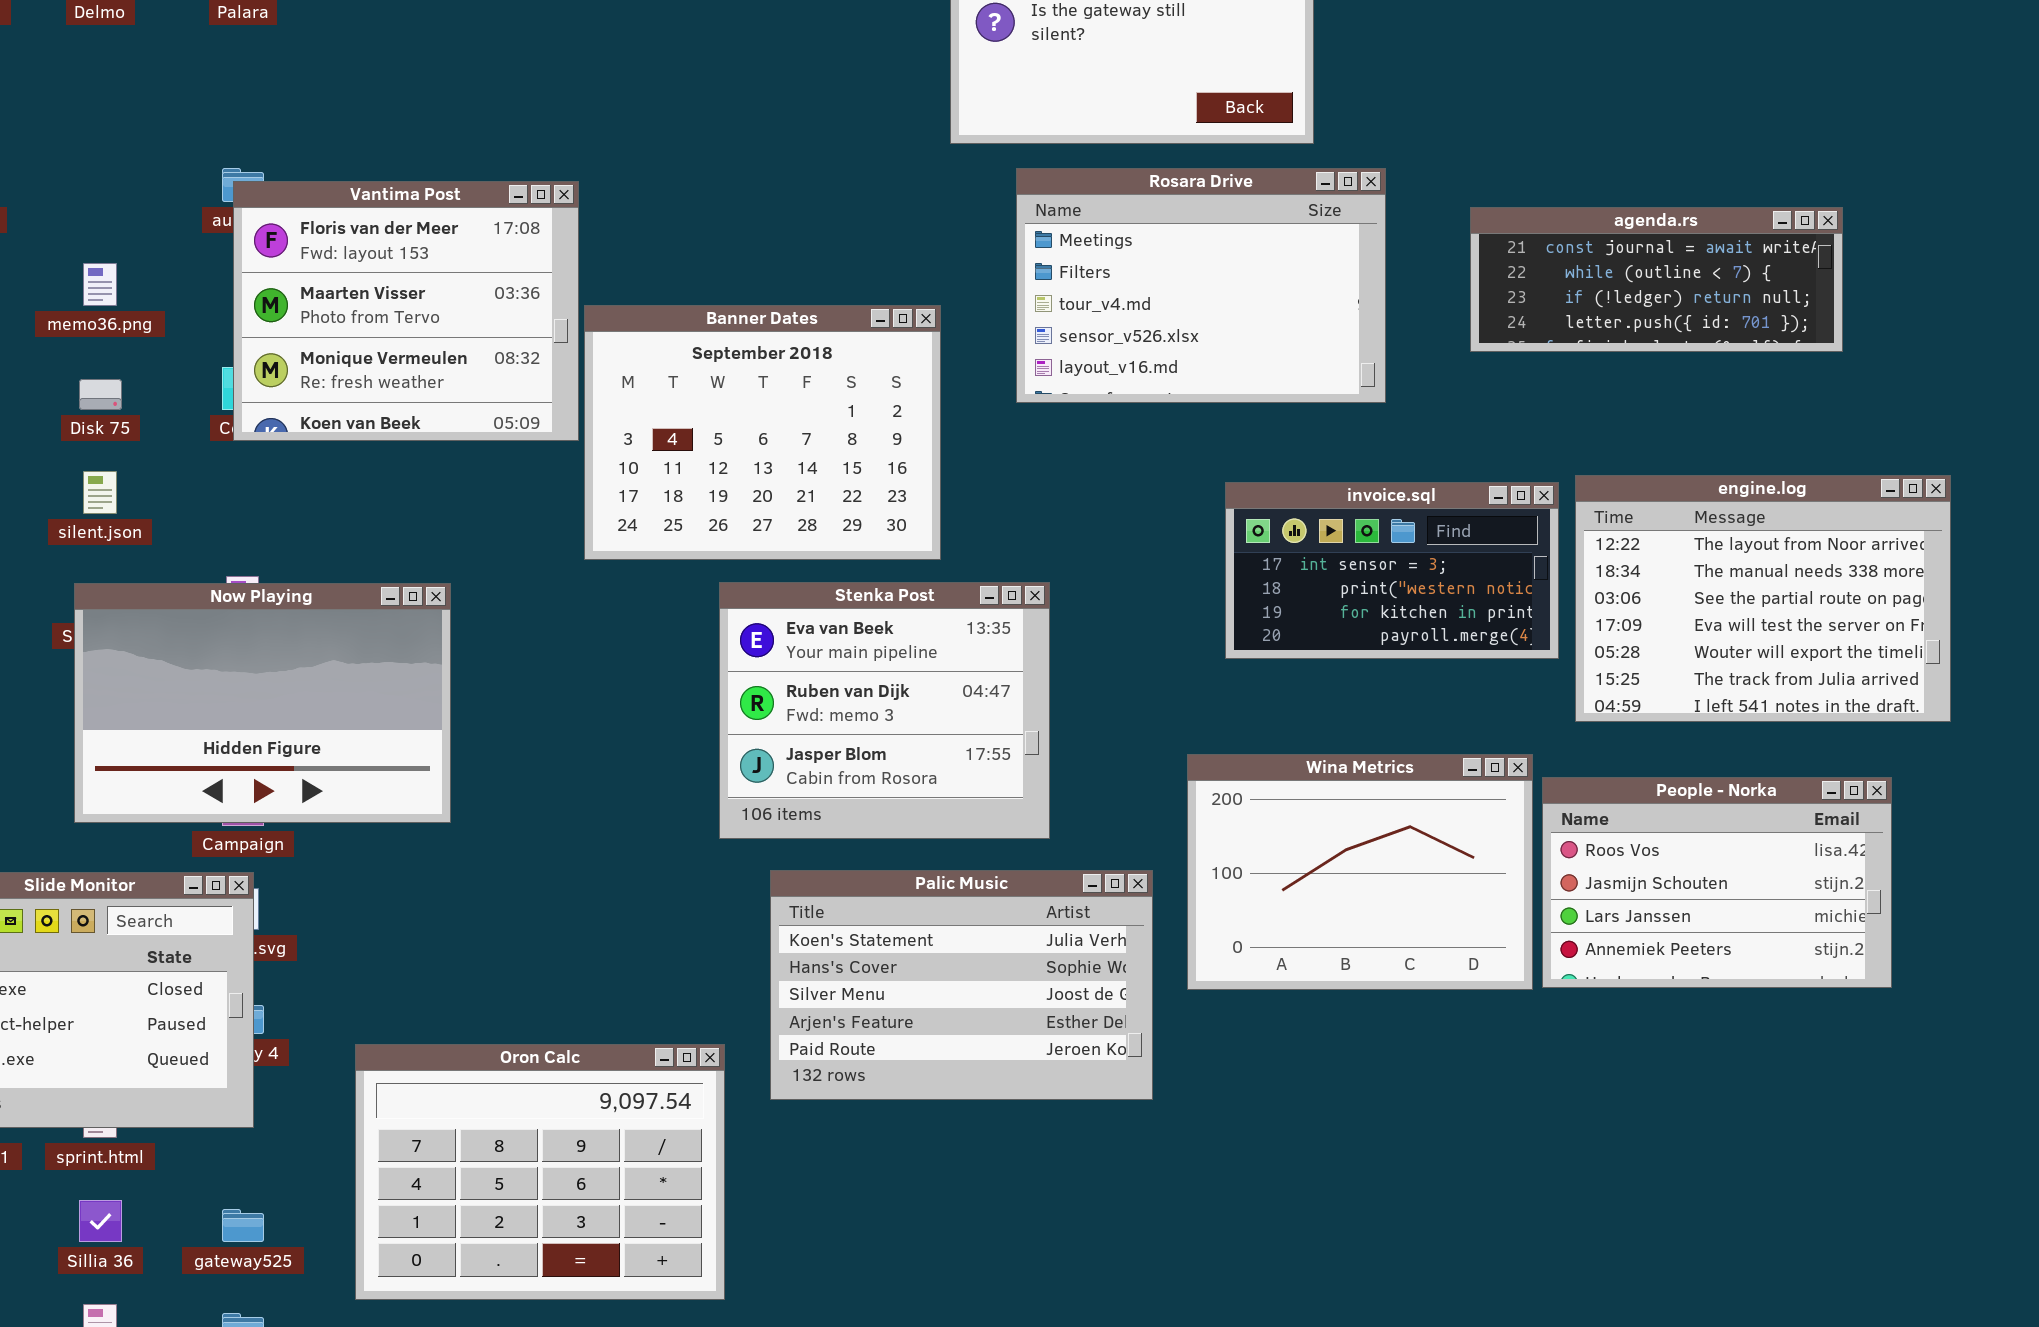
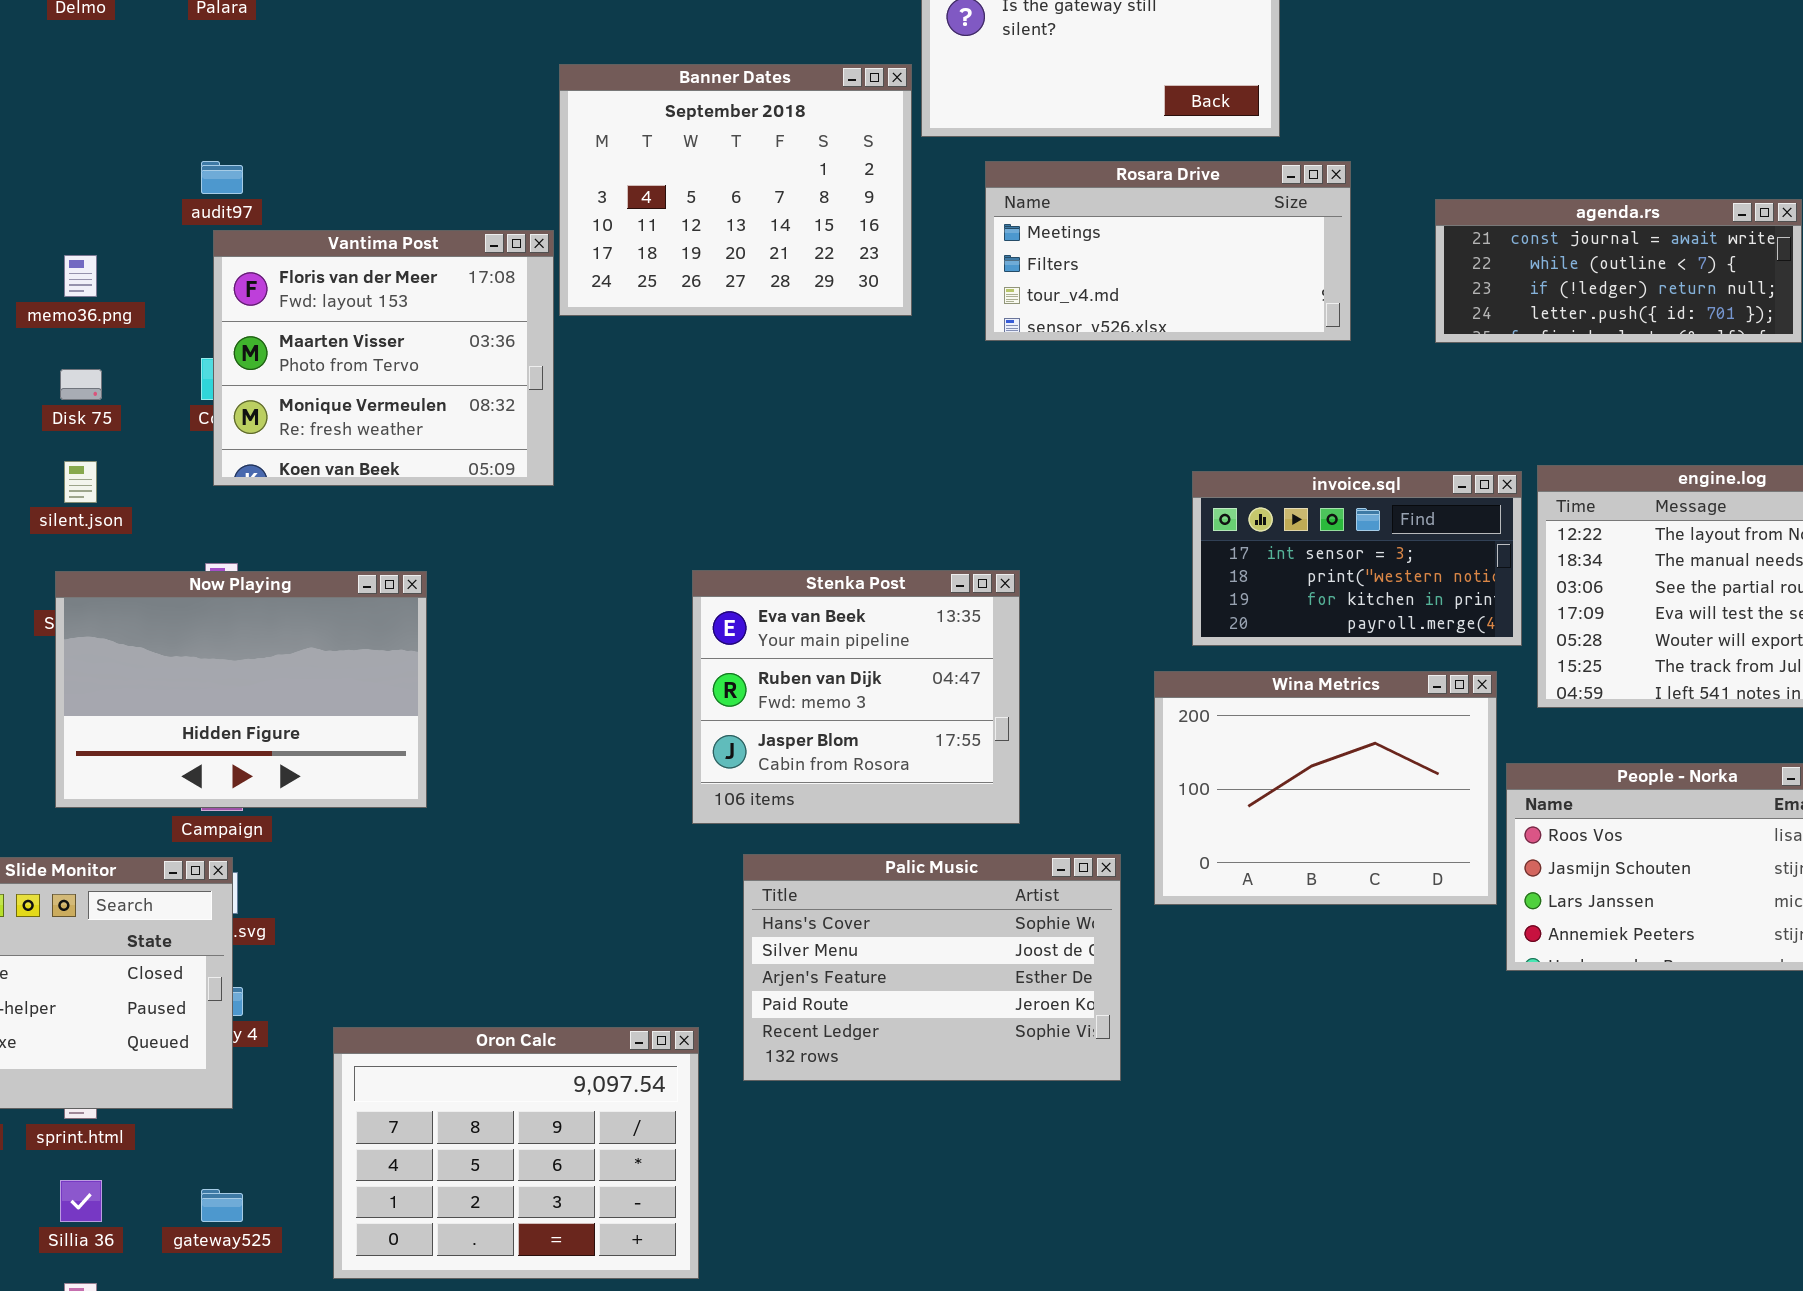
Rosara Drive: [1016,168,1386,403] -> [985,161,1351,341], resized
Vantima Post: [233,181,579,441] -> [213,230,554,486], moved
Banner Dates: [584,305,941,560] -> [559,64,912,316], moved
Wina Metrics: [1187,754,1533,990] -> [1154,671,1497,905], moved
Palic Music: [770,870,1153,1100] -> [743,854,1121,1081], scrolled down 1 row

